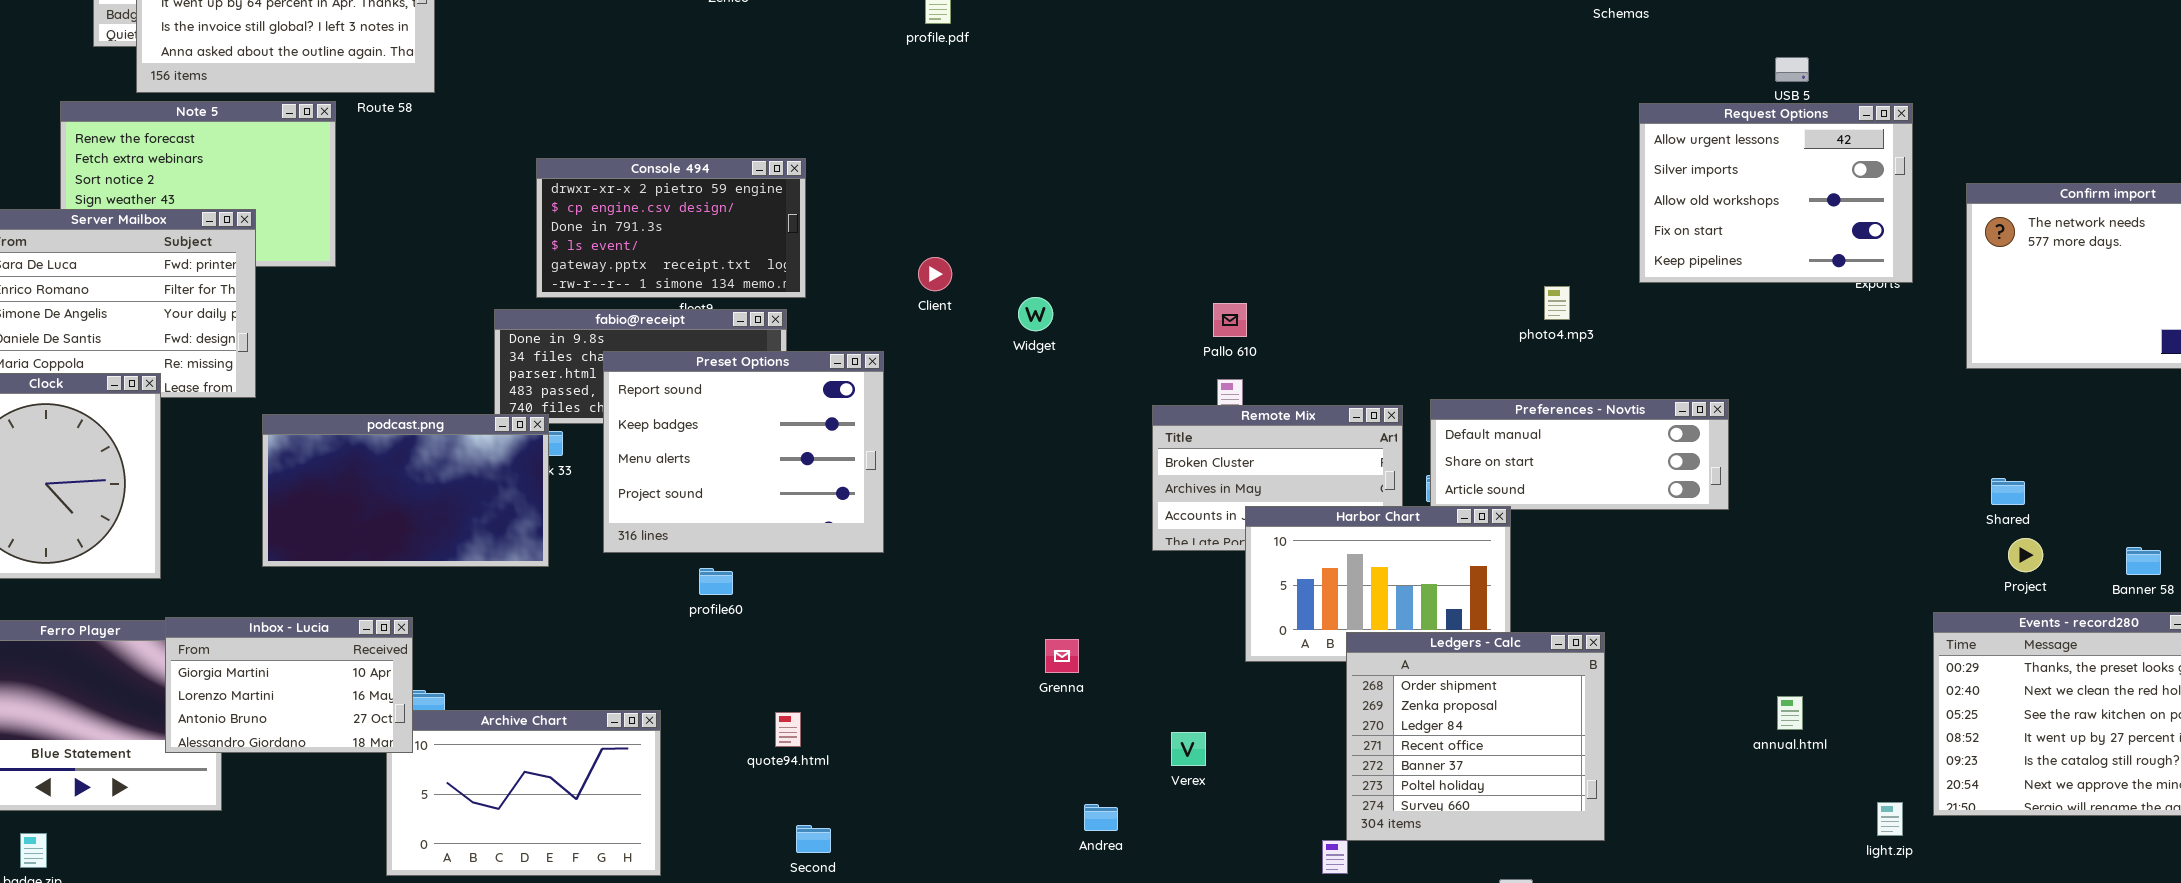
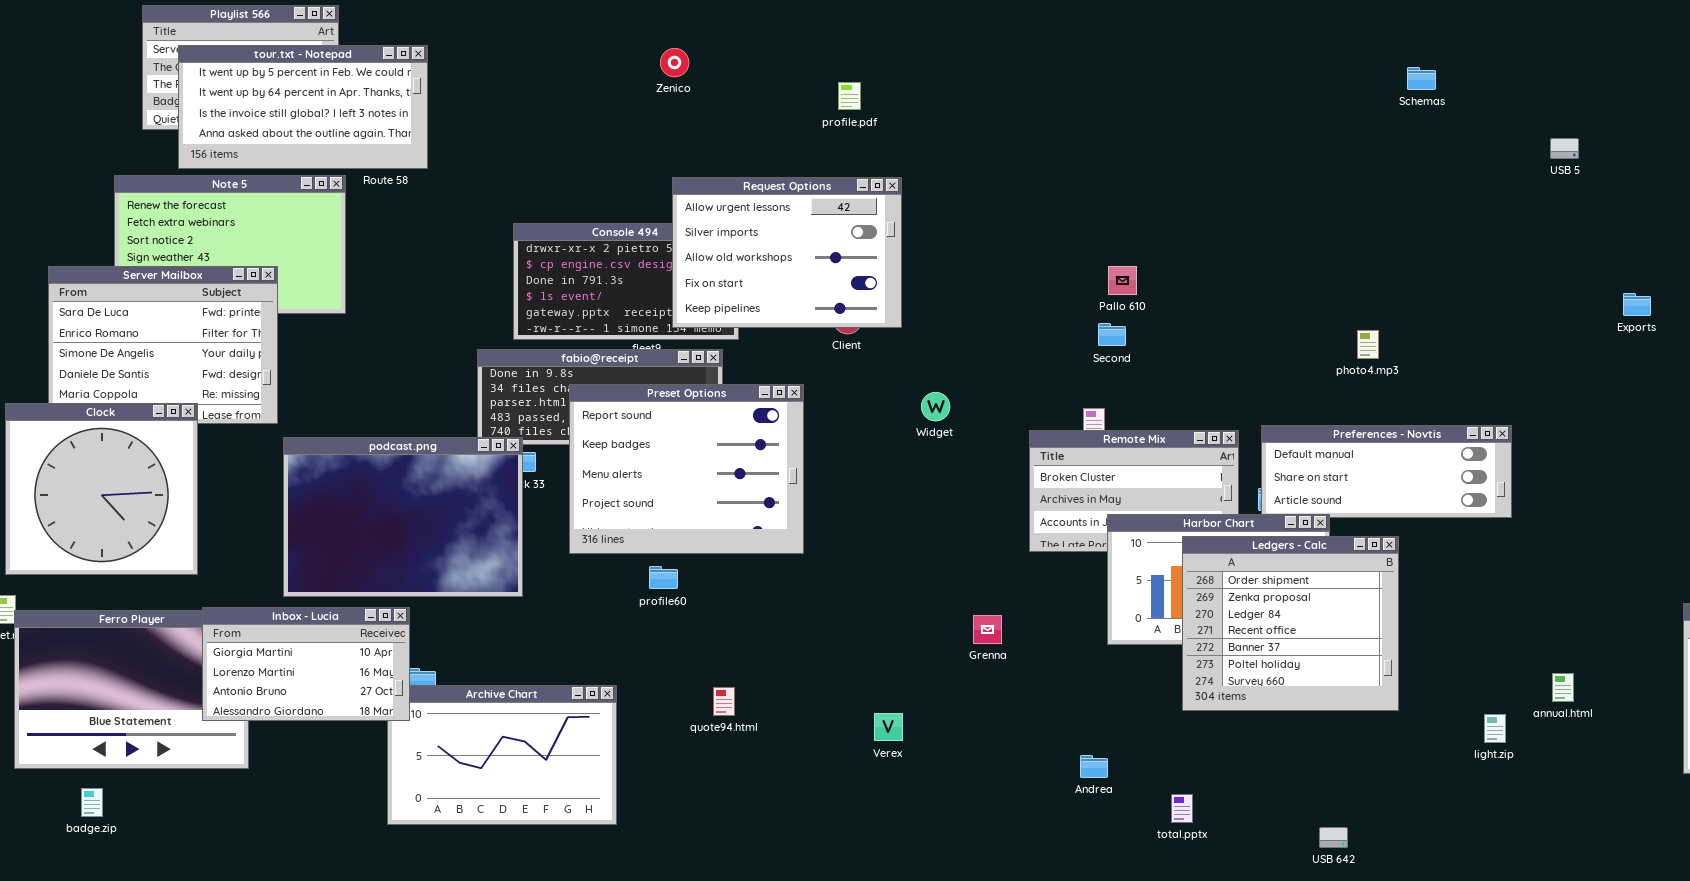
Request Options: [1639,103,1913,283] -> [672,177,902,328], moved
Widget: [1018,297,1053,331] -> [921,392,950,421], moved
Pallo 610: [1213,303,1247,337] -> [1108,266,1137,295], moved
podcast.png: [262,414,549,567] -> [283,437,523,597], resized
Ledgers - Calc: [1346,632,1605,841] -> [1182,536,1399,711], moved
Grenna: [1045,639,1079,673] -> [973,615,1002,644], moved
Verex: [1171,732,1206,766] -> [874,713,903,741], moved
light.zip: [1877,802,1903,836] -> [1484,714,1506,743], moved
Andrea: [1084,804,1118,831] -> [1080,755,1108,778], moved
Second: [796,825,831,853] -> [1098,323,1126,346], moved

